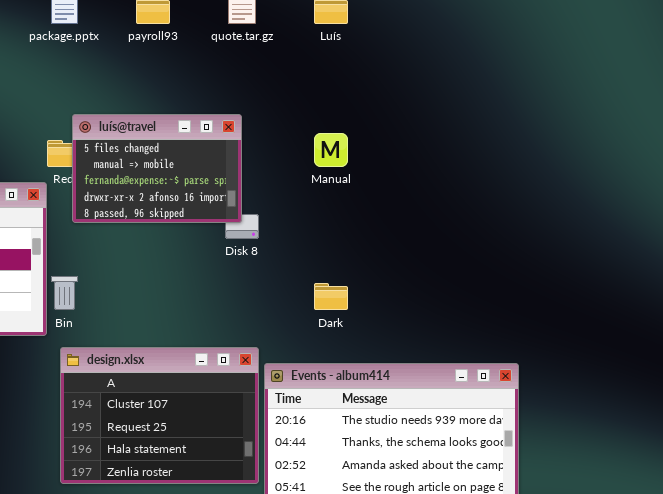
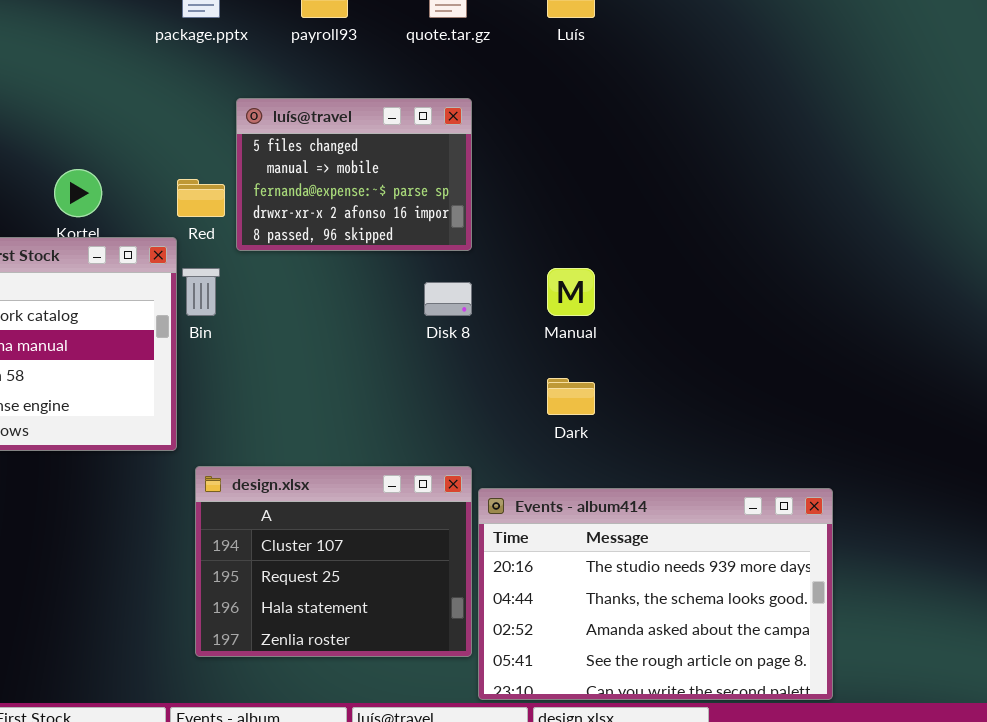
luís@travel: [72,114,242,223] -> [236,98,472,251], moved
Manual: [314,133,348,167] -> [547,268,595,316], moved
Bin: [51,276,78,310] -> [182,268,220,316], moved

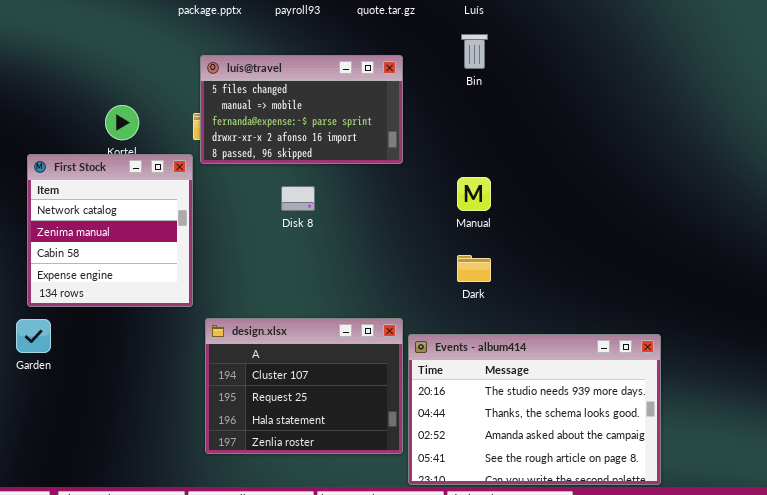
luís@travel: [236,98,472,251] -> [200,55,403,164], resized
Bin: [182,268,220,316] -> [461,34,488,69], moved
Disk 8: [424,282,472,316] -> [281,186,315,211], moved

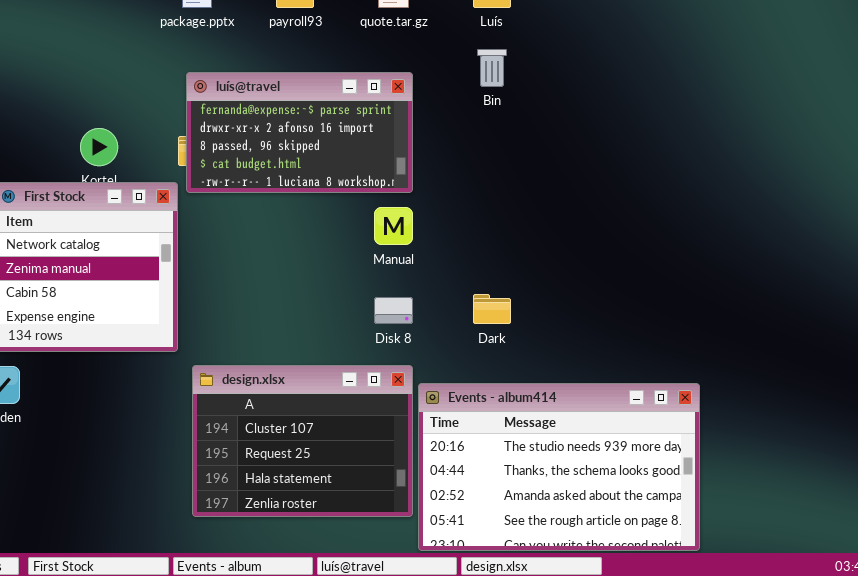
luís@travel: [200,55,403,164] -> [186,72,413,193], scrolled down 2 rows
Manual: [457,177,491,211] -> [374,207,413,245], moved
Disk 8: [281,186,315,211] -> [374,297,413,324], moved

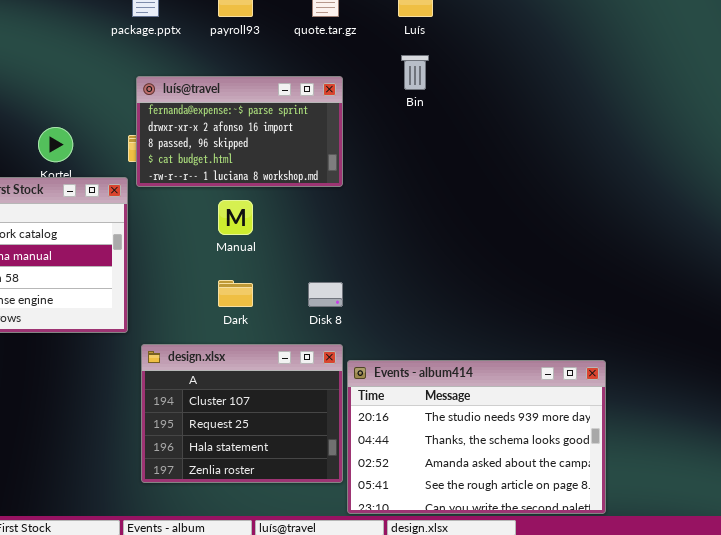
Manual: [374,207,413,245] -> [218,200,253,235], moved
Dark: [473,294,511,324] -> [218,280,253,307], moved

